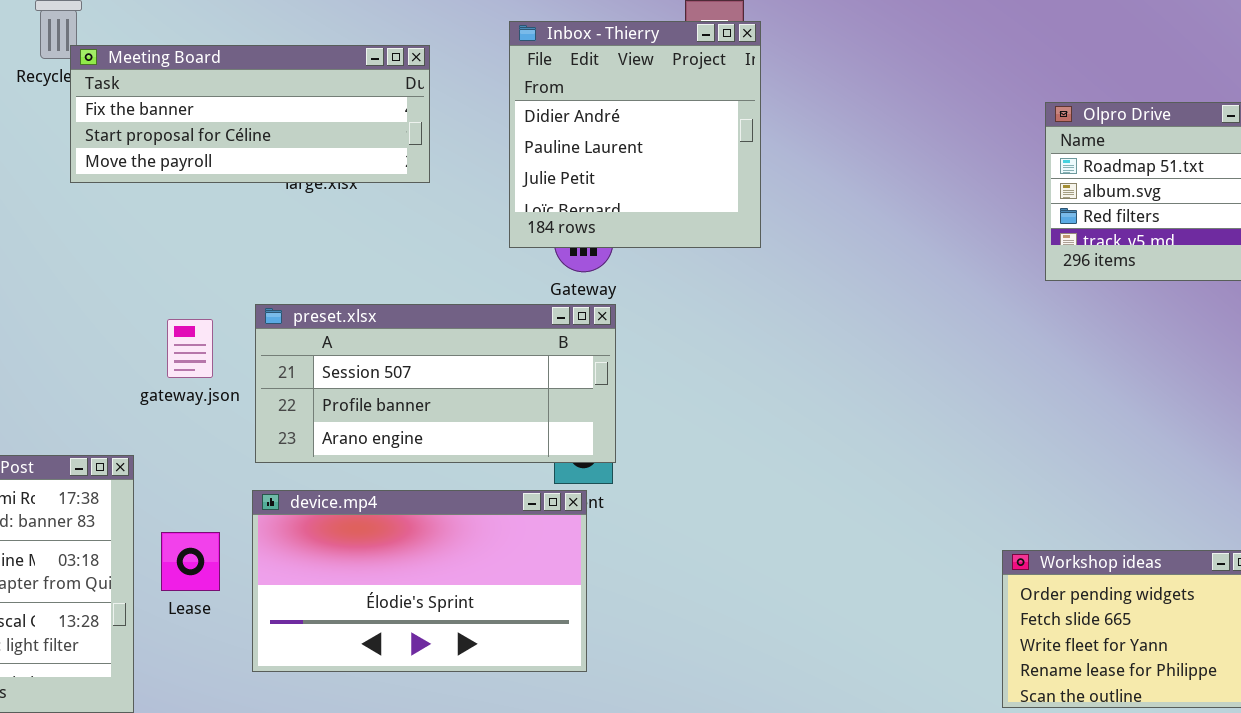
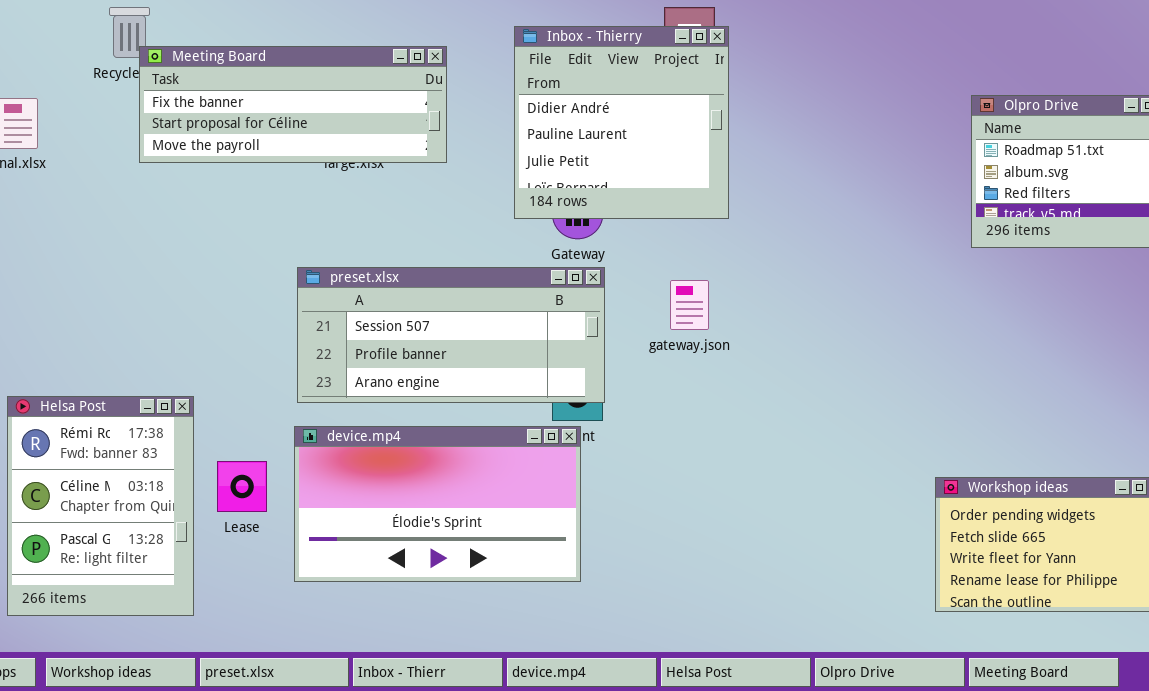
gateway.json: [167,319,213,378] -> [670,280,709,330], moved

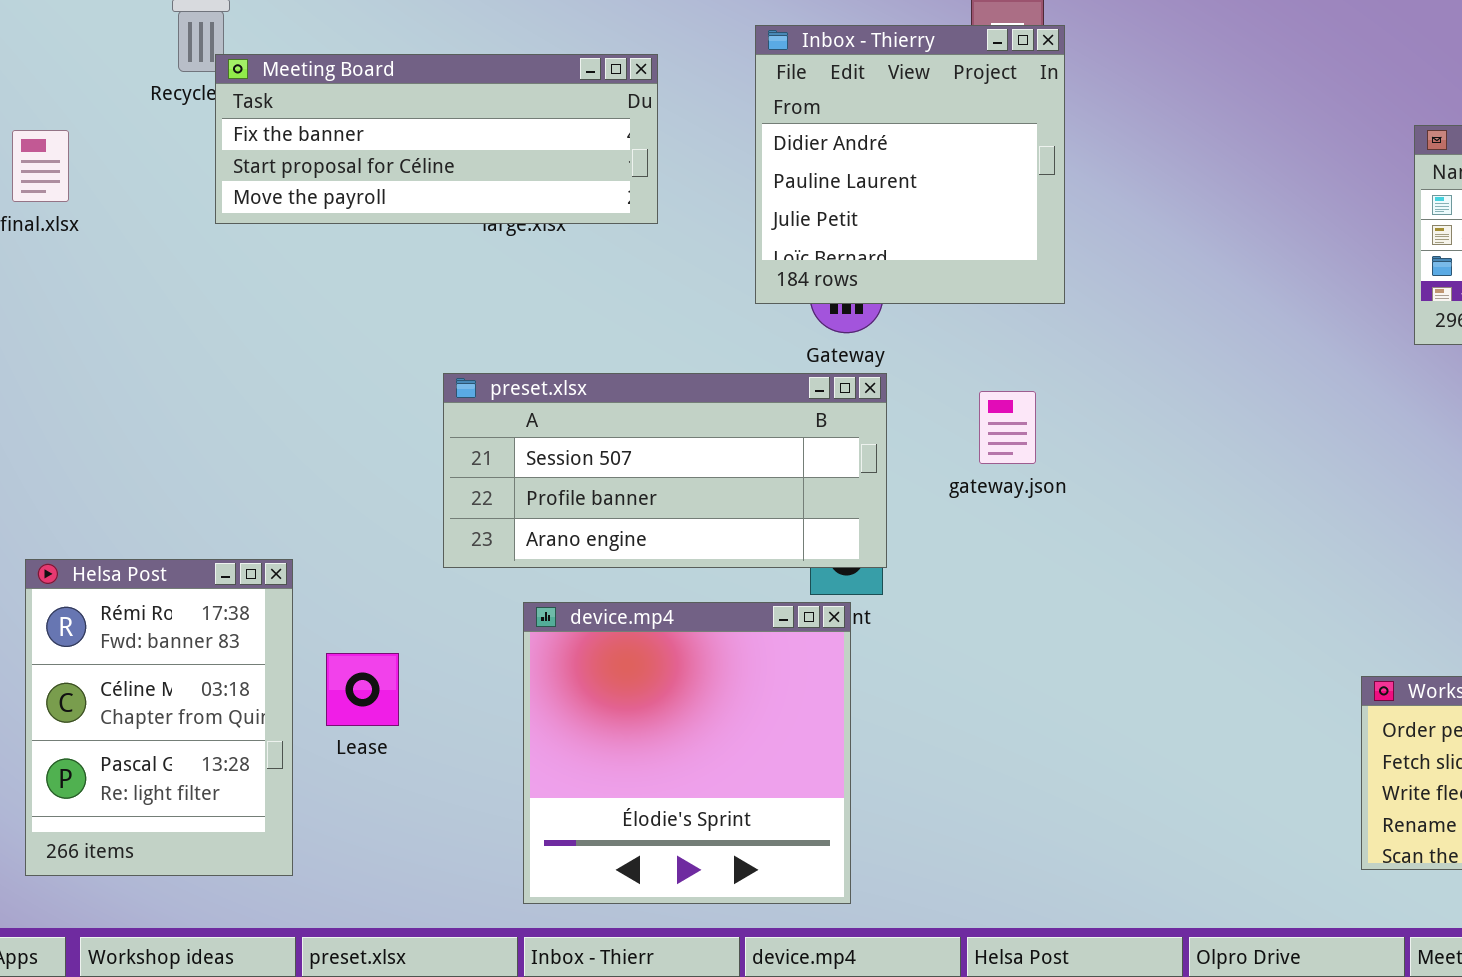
device.mp4: [294,426,581,582] -> [523,602,851,904], resized

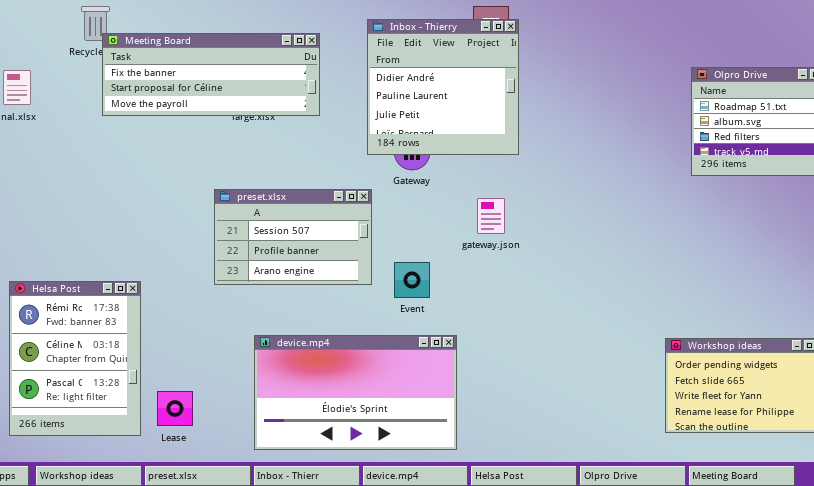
preset.xlsx: [443,373,887,568] -> [214,189,372,285], resized
device.mp4: [523,602,851,904] -> [254,335,457,450], resized
Lease: [326,653,399,726] -> [157,391,193,426], moved

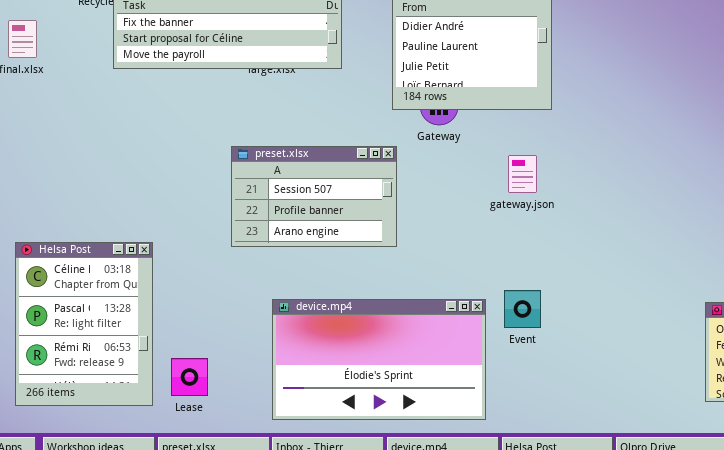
Event: [394,262,430,298] -> [504,290,541,328], moved
Helsa Post: [9,281,141,436] -> [15,242,153,406], scrolled down 1 row

